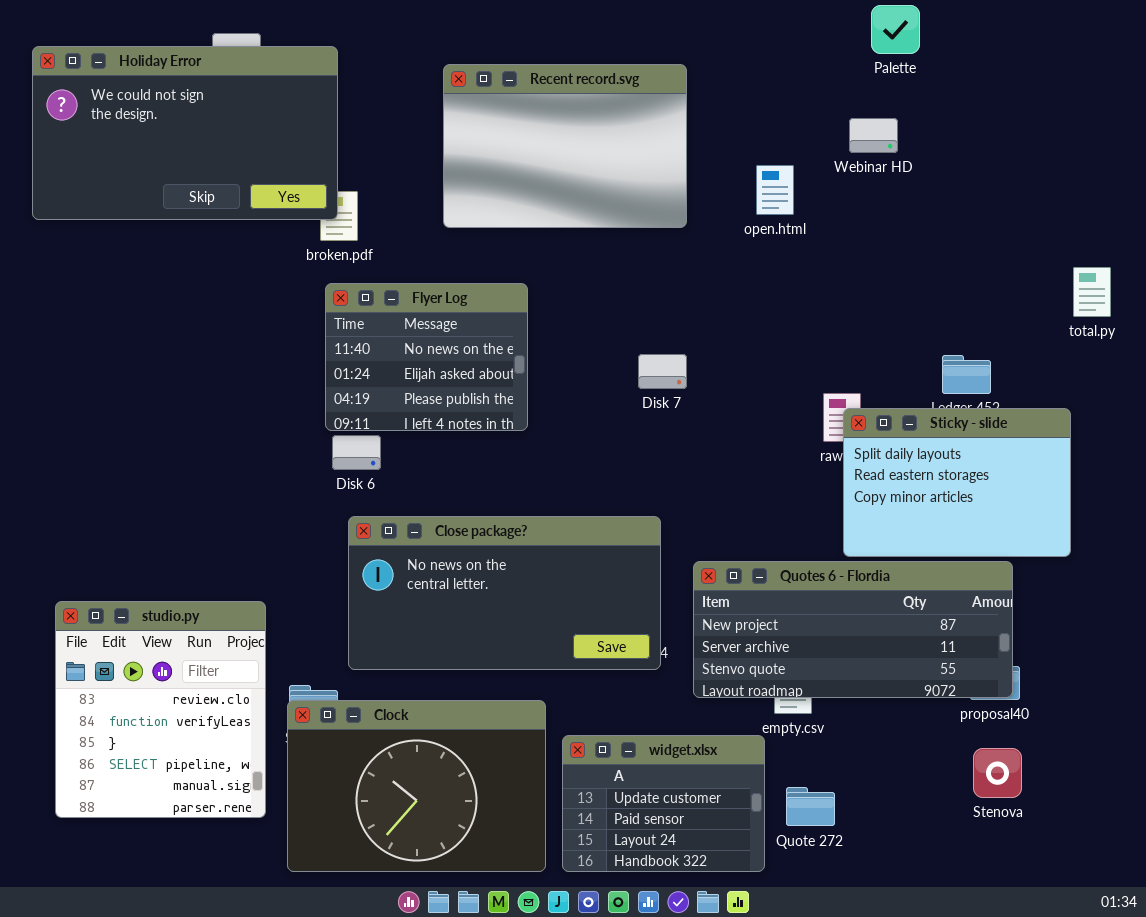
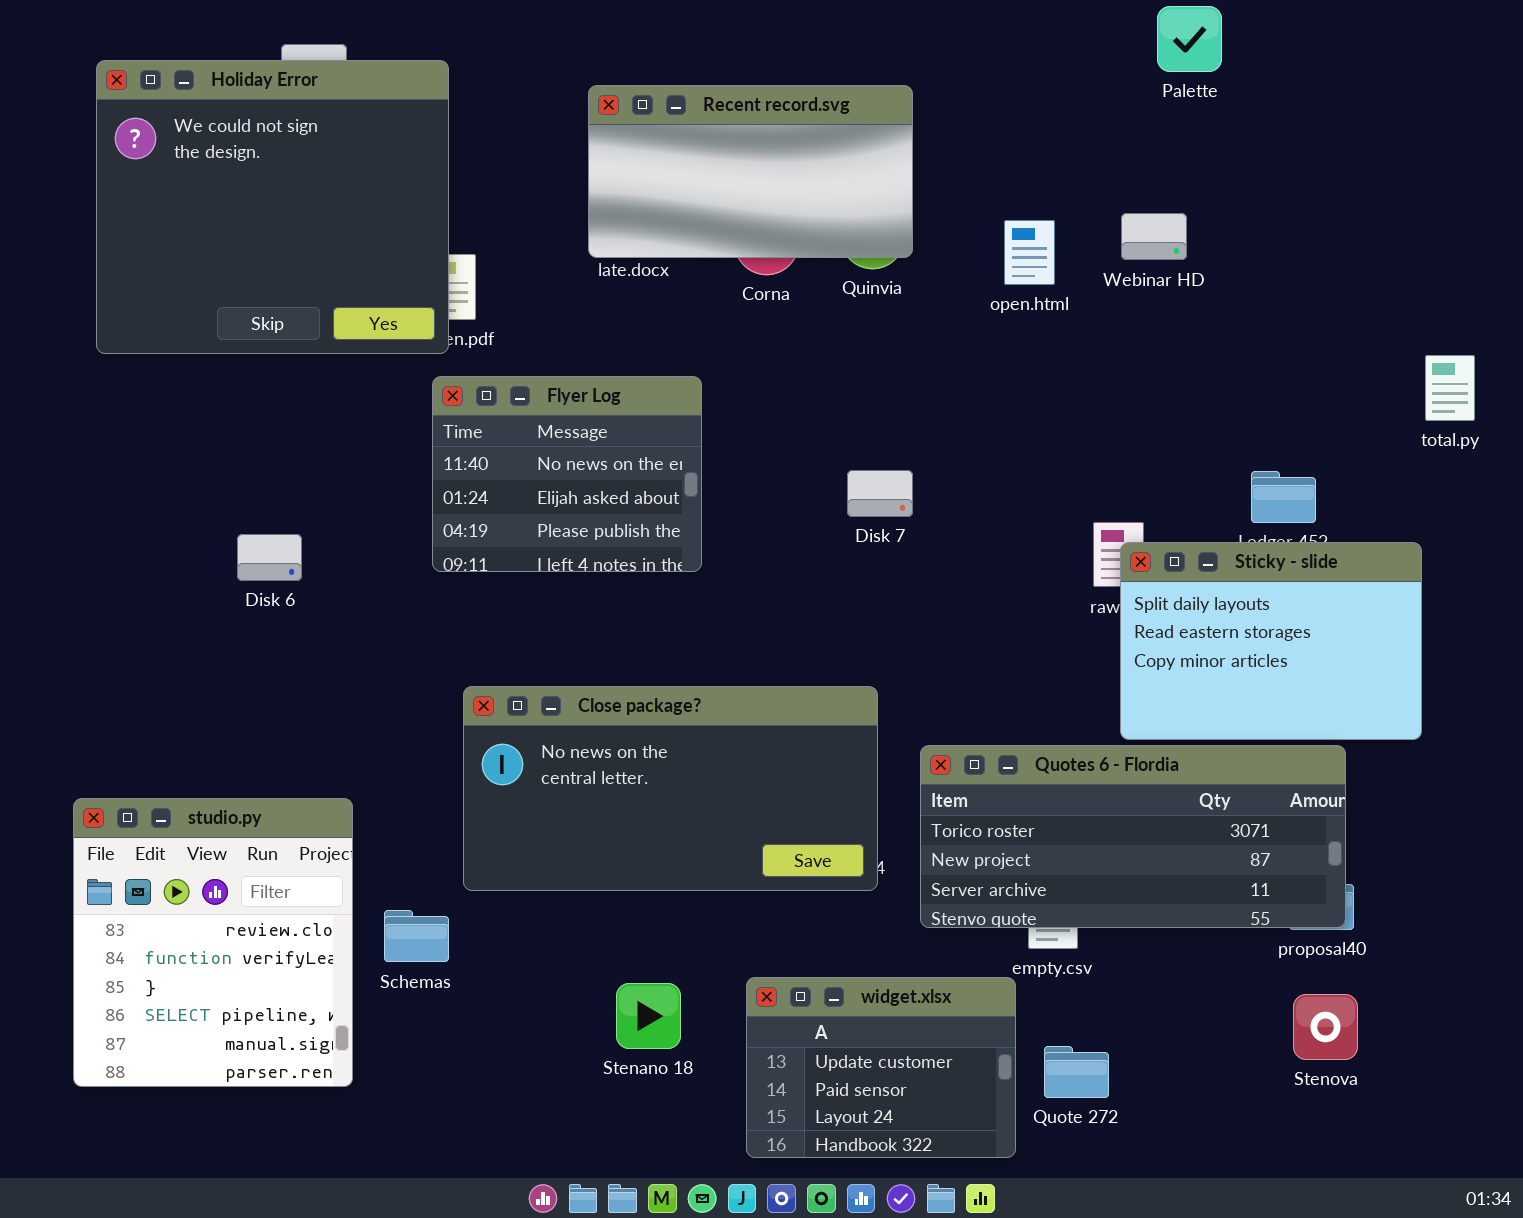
Holiday Error: [32,46,338,220] -> [96,60,449,354], resized
Recent record.svg: [443,64,687,228] -> [588,85,913,258], resized
Webinar HD: [849,118,898,153] -> [1121,213,1187,260], moved
Disk 6: [332,435,381,470] -> [237,534,302,581], moved
Quotes 6 - Flordia: [693,561,1013,698] -> [920,745,1346,928], scrolled up 1 row
Clock: [287,700,546,872] -> none, closed

